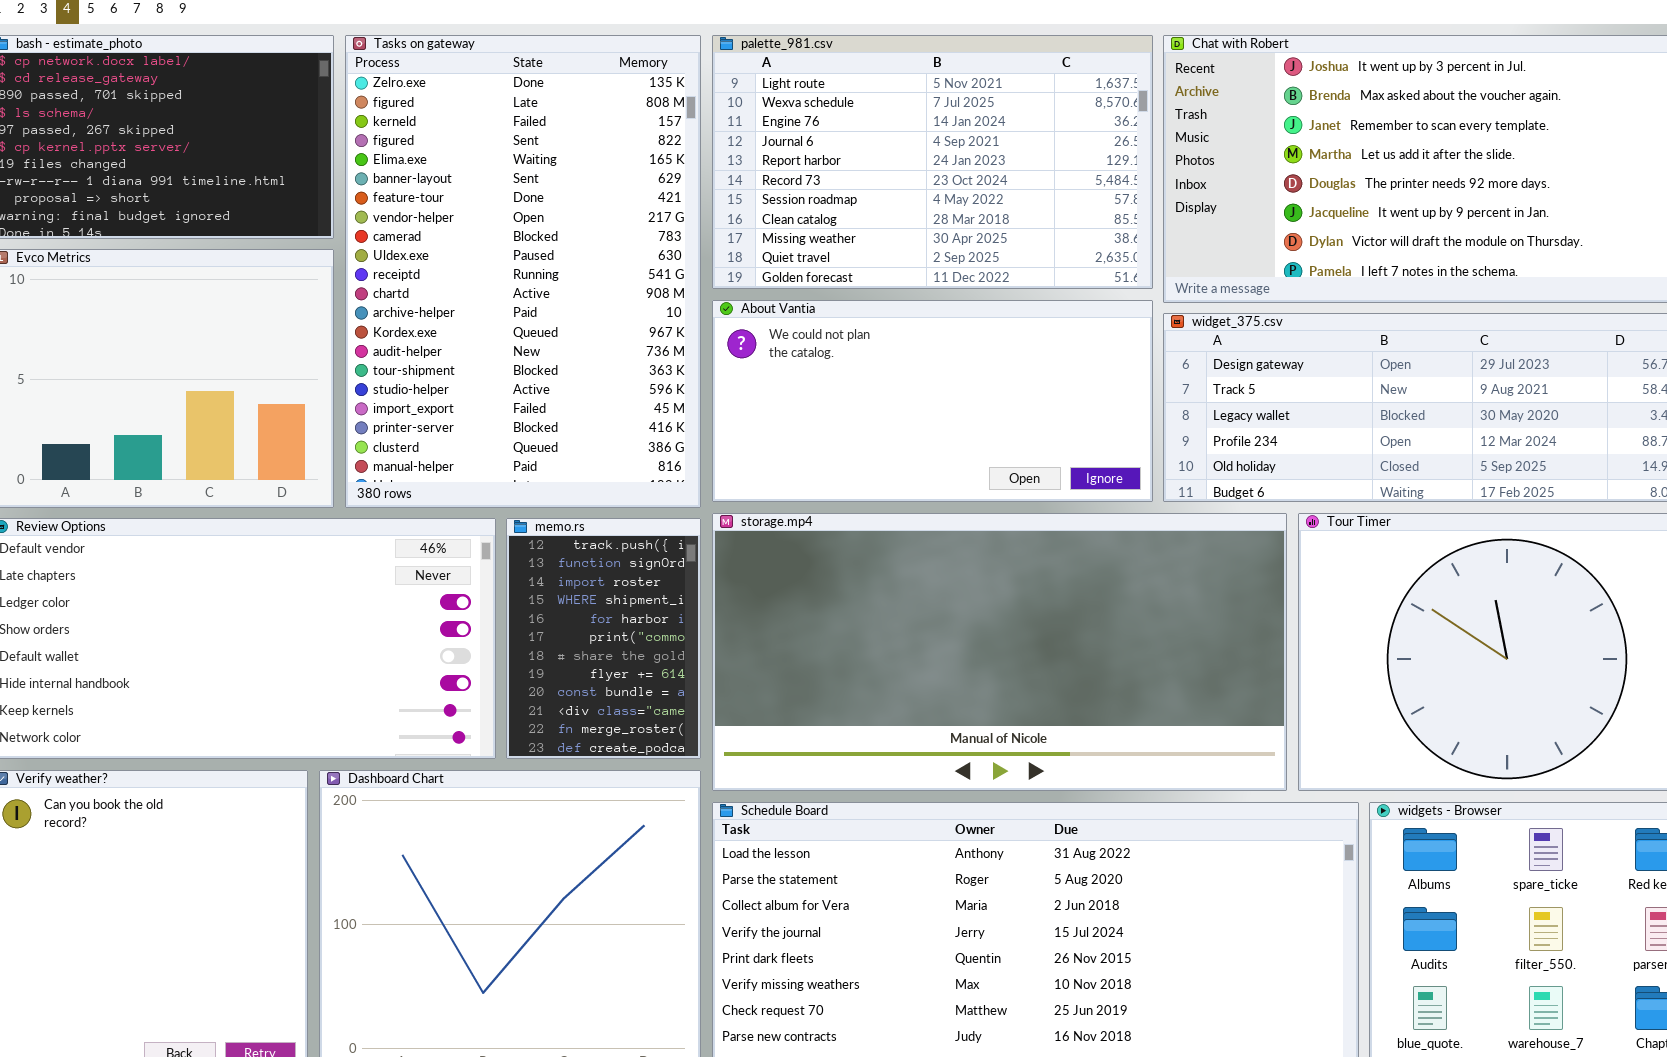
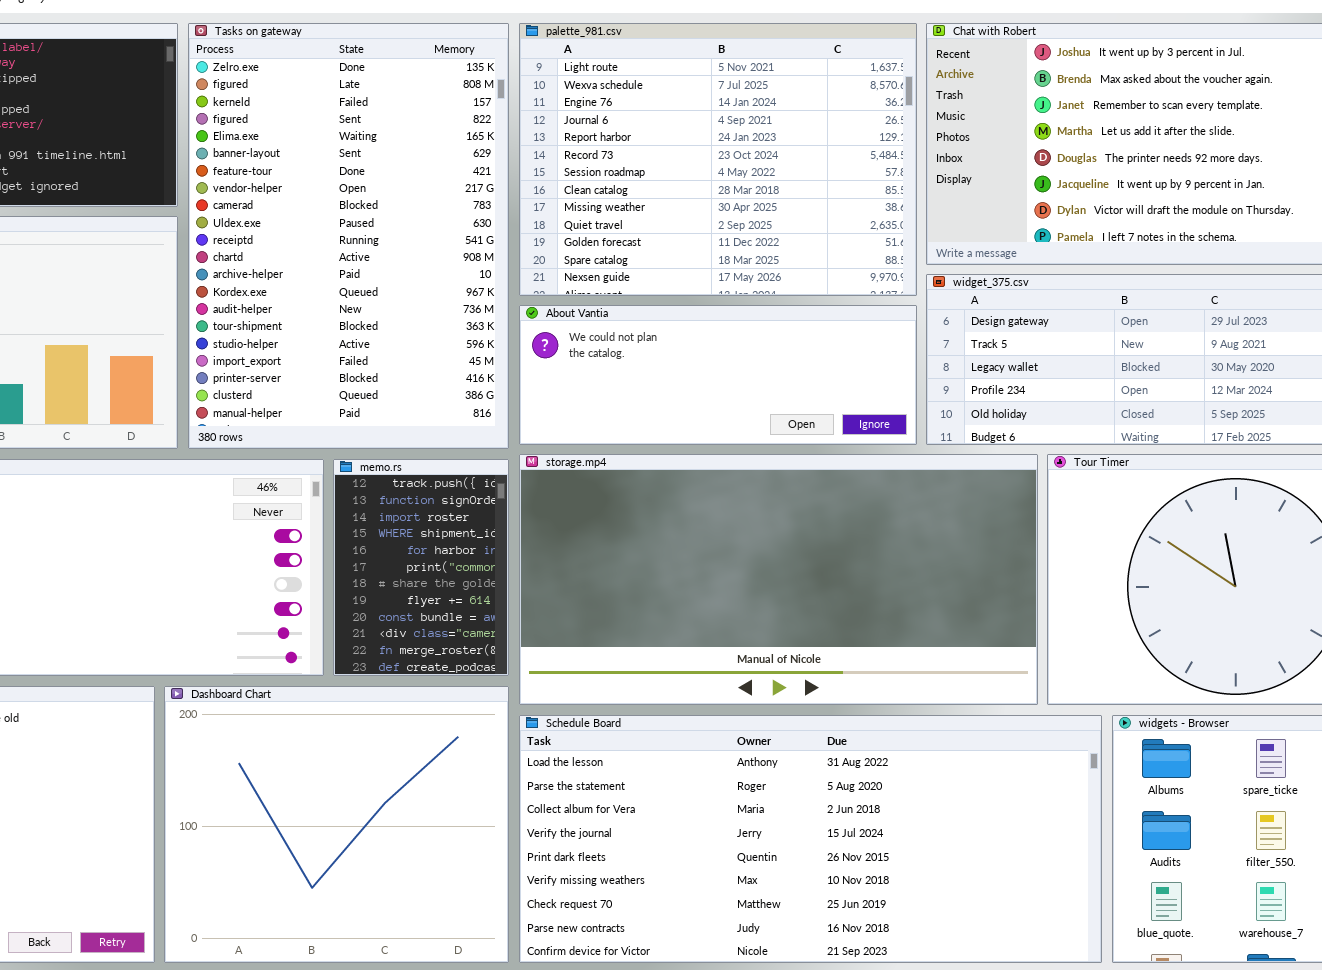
palette_981.csv: [712,35,1153,289] -> [519,23,917,296], resized
About Vantia: [712,300,1153,502] -> [519,305,917,445], resized

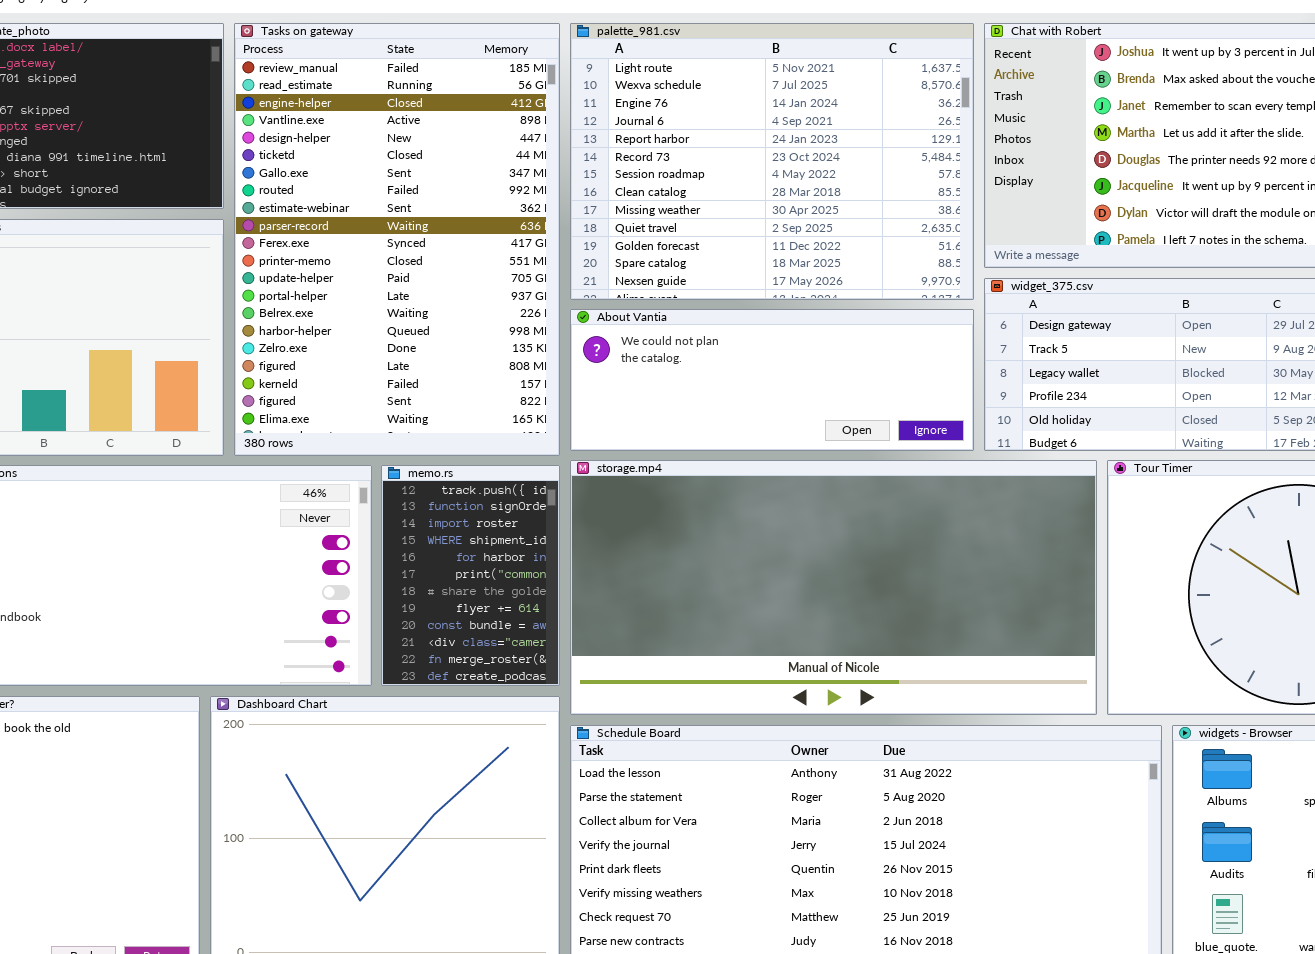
Tasks on gateway: [188,23,509,449] -> [234,23,560,456], scrolled up 16 rows

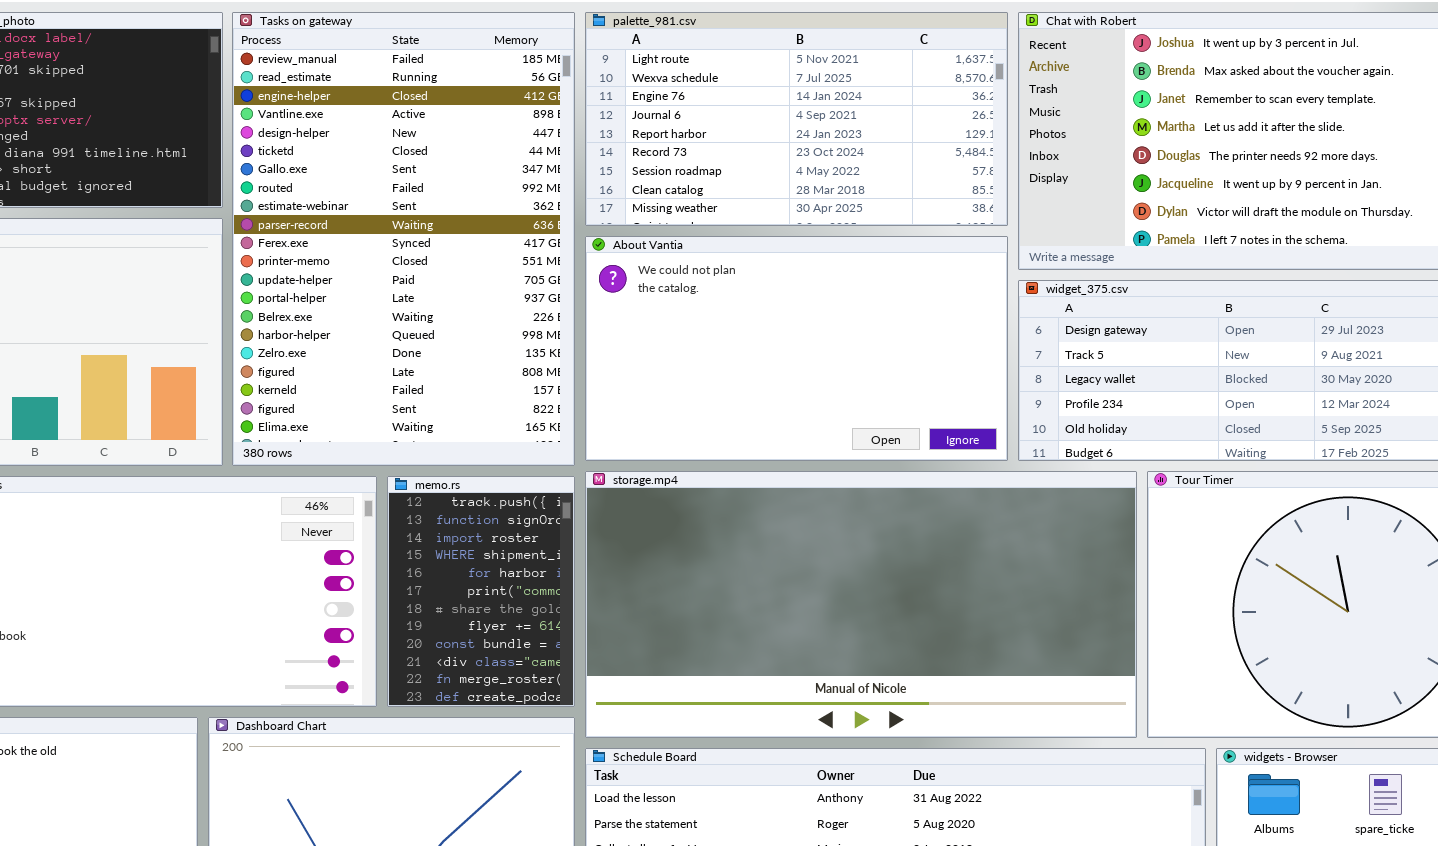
palette_981.csv: [570,23,974,300] -> [585,12,1008,226], resized
About Vantia: [570,309,974,451] -> [585,236,1008,461], resized

